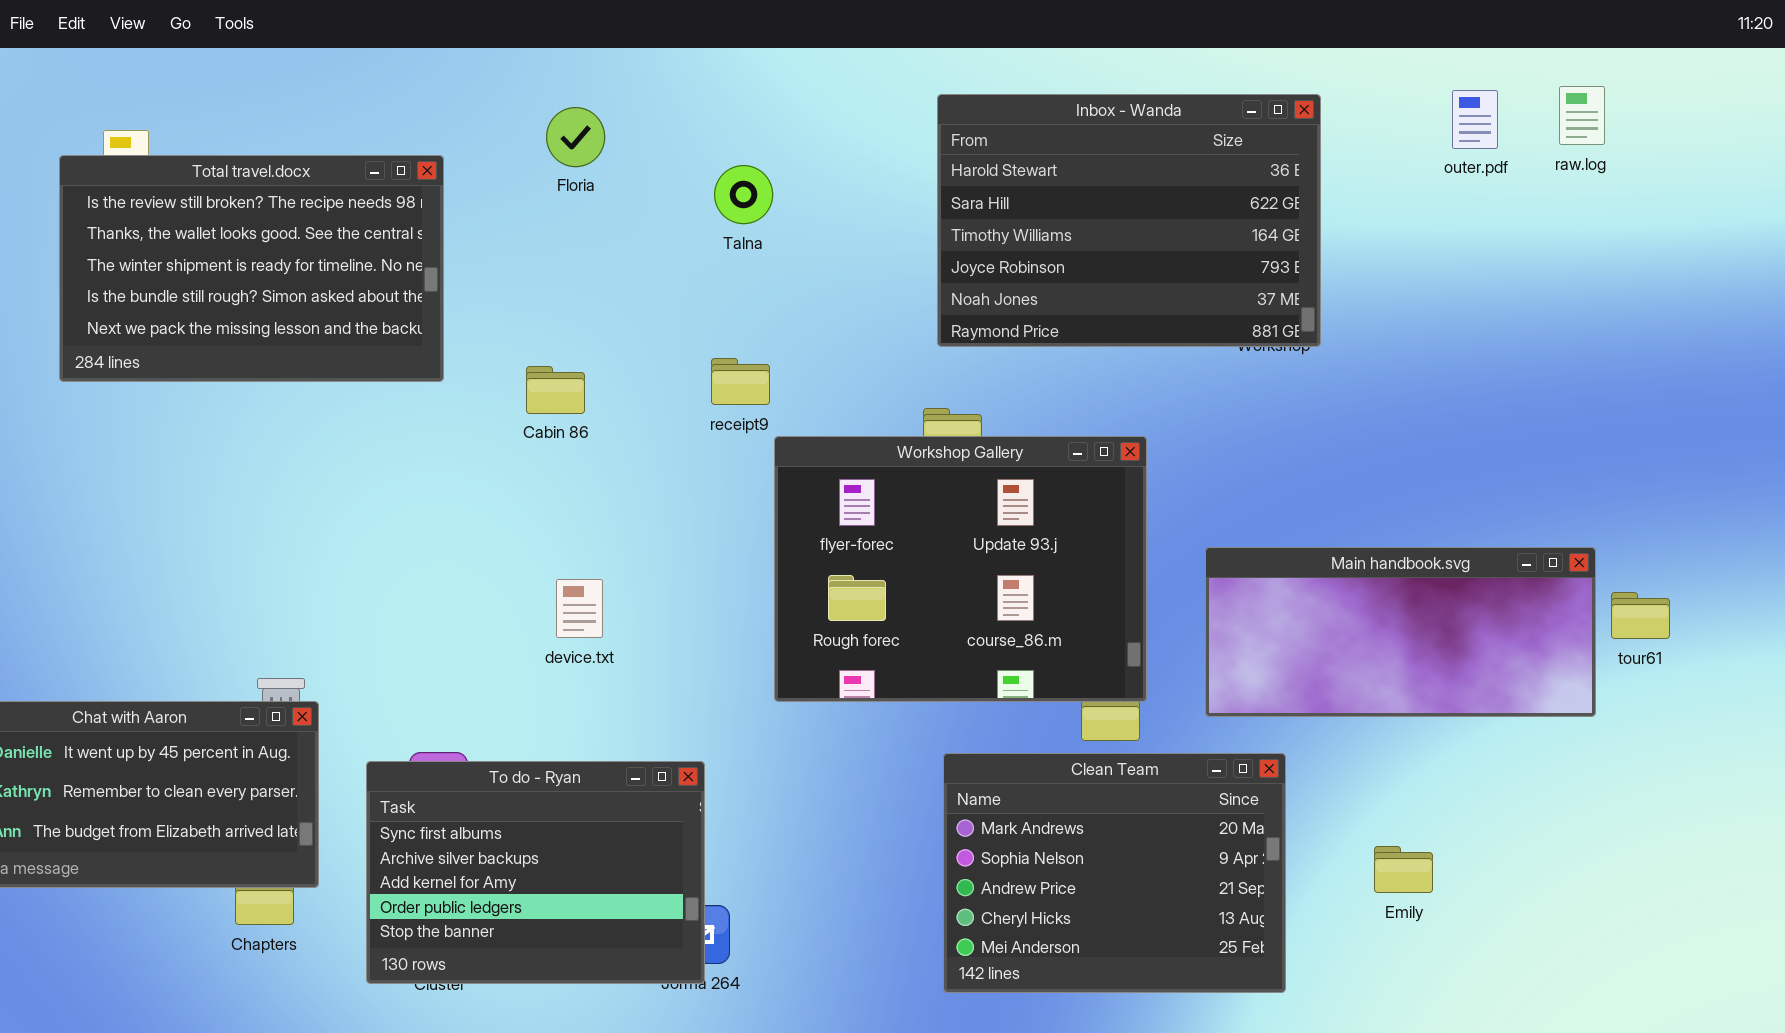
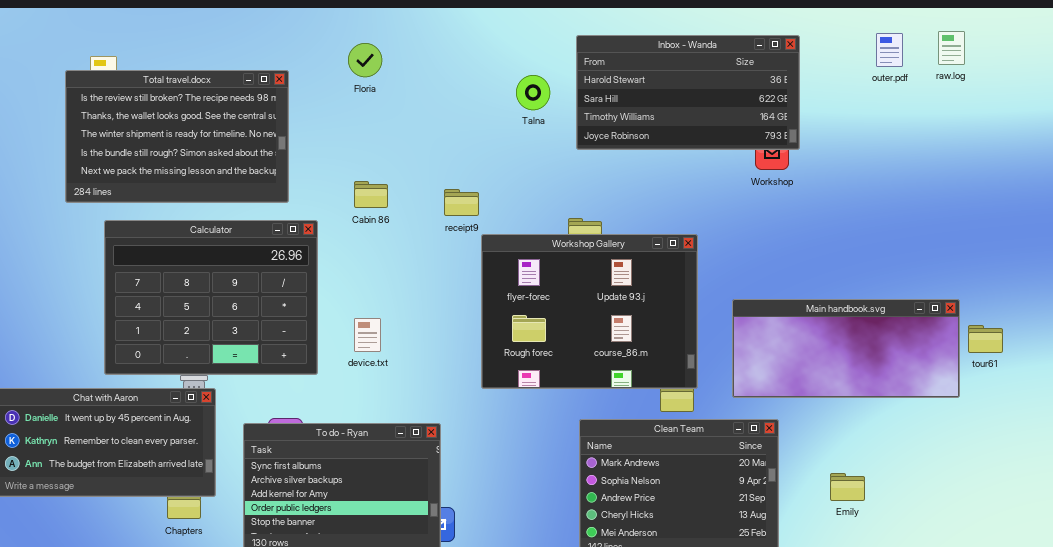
Inbox - Wanda: [937,94,1321,347] -> [576,35,800,150], resized
Talna: [714,165,773,224] -> [516,75,550,110], moved
Cabin 86: [526,366,585,414] -> [354,181,388,208], moved
Calculator: none -> [104,220,318,375], opened

